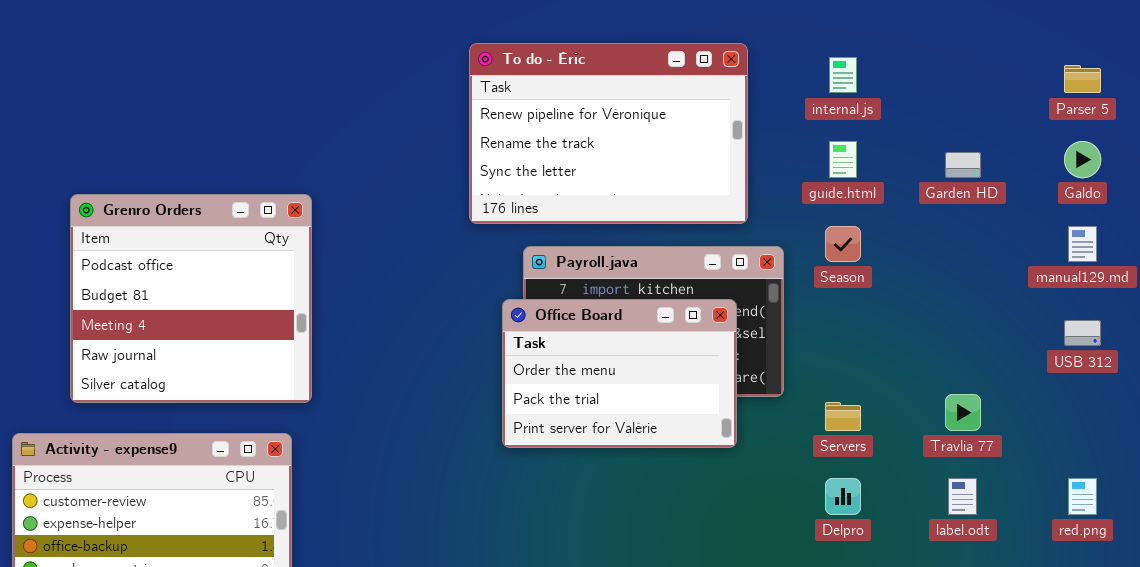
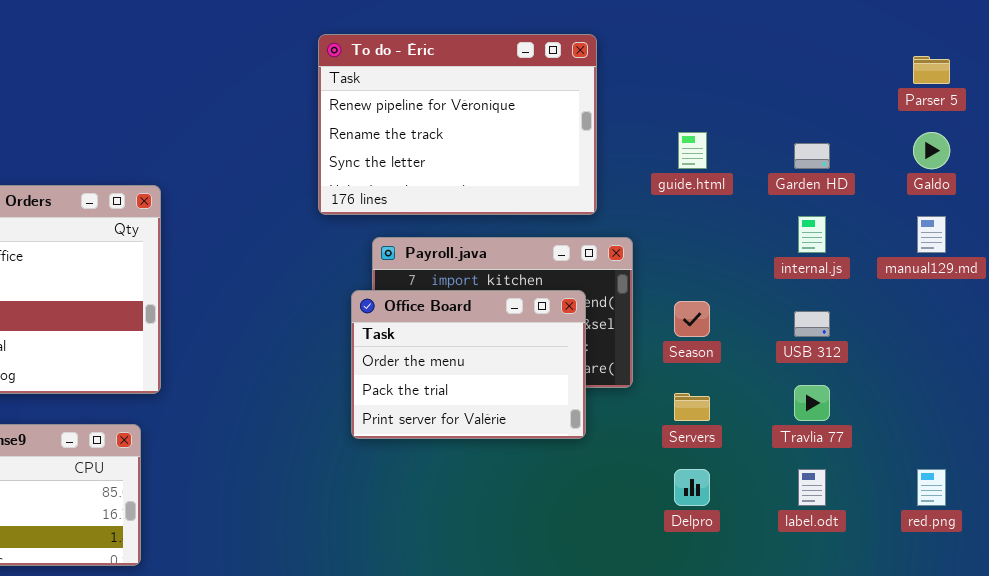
internal.js: [829,57,857,93] -> [798,216,826,253], moved
Season: [825,226,861,262] -> [674,301,710,337], moved
USB 312: [1064,320,1101,346] -> [794,311,830,337], moved

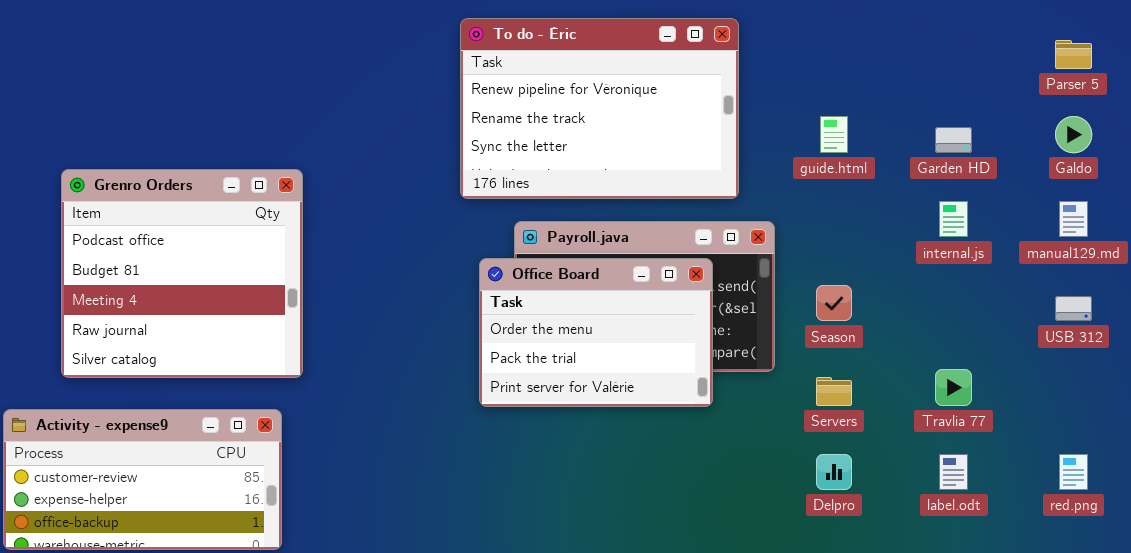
Office Board: [351,290,586,439] -> [479,258,713,407], moved
USB 312: [794,311,830,337] -> [1055,296,1092,321], moved

